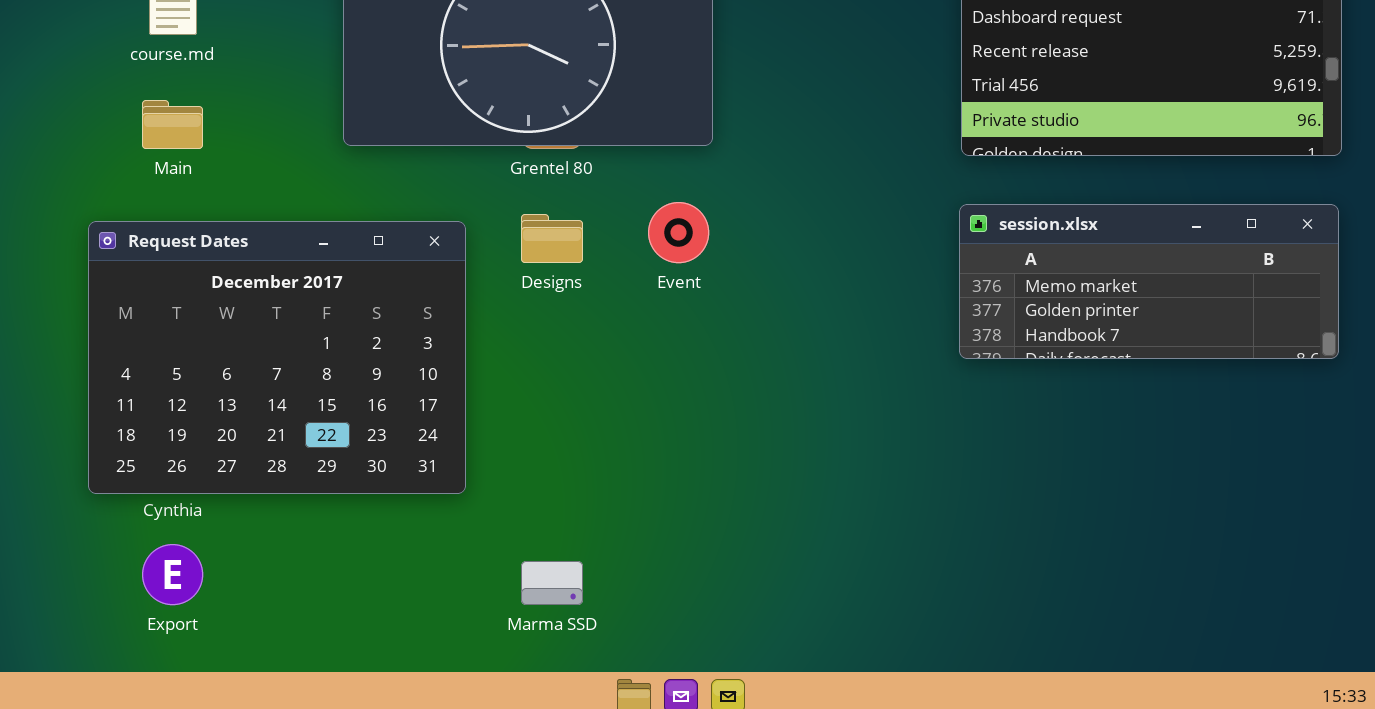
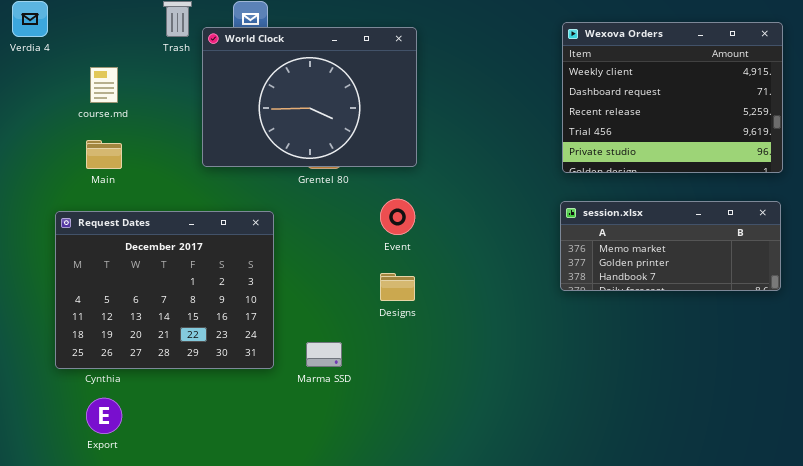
Designs: [521,214,583,263] -> [380,273,415,301], moved
Marma SSD: [521,561,583,605] -> [306,342,342,367], moved

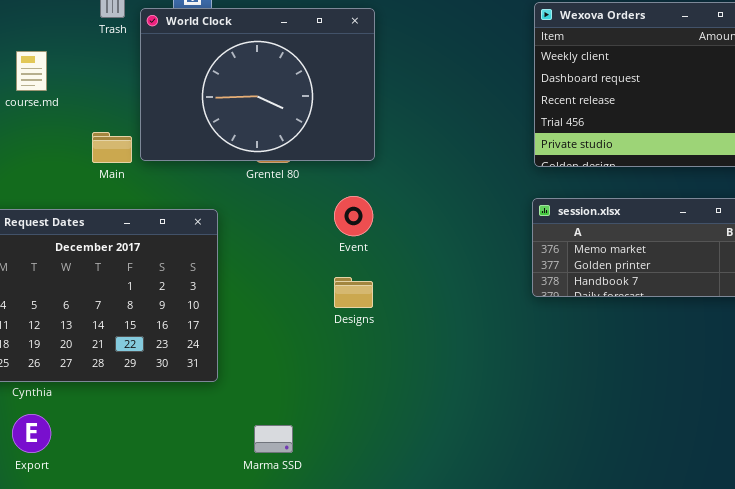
Main: [86,140,122,169] -> [92,132,132,163], moved
Marma SSD: [306,342,342,367] -> [254,425,293,453], moved

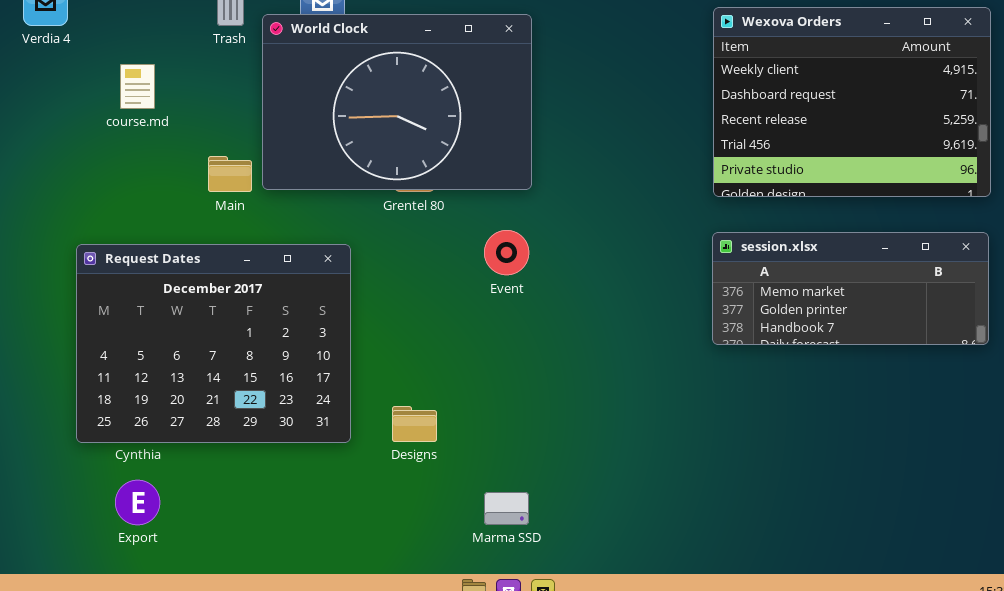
Designs: [334,277,373,308] -> [392,406,437,442], moved
Marma SSD: [254,425,293,453] -> [484,492,529,525], moved

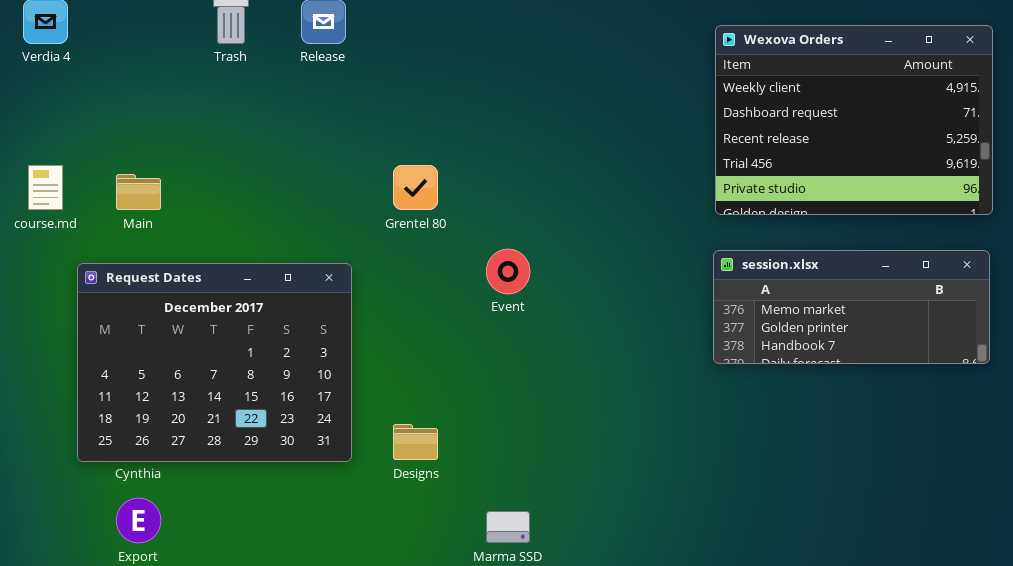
World Clock: [262,14,532,190] -> none, closed
course.md: [120,64,155,109] -> [28,165,63,210], moved
Main: [208,156,252,192] -> [116,174,161,210], moved

